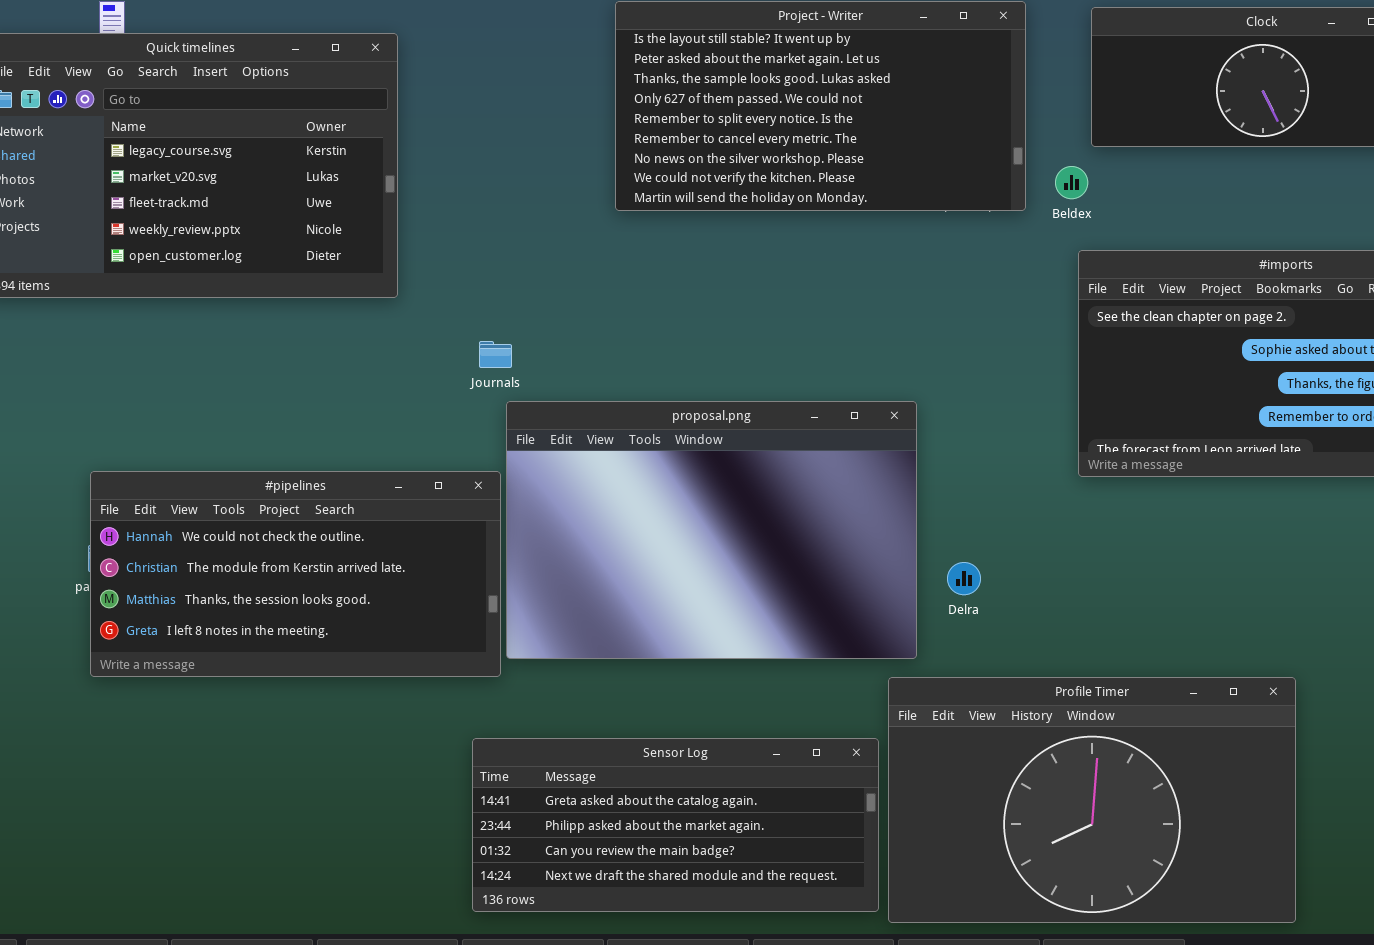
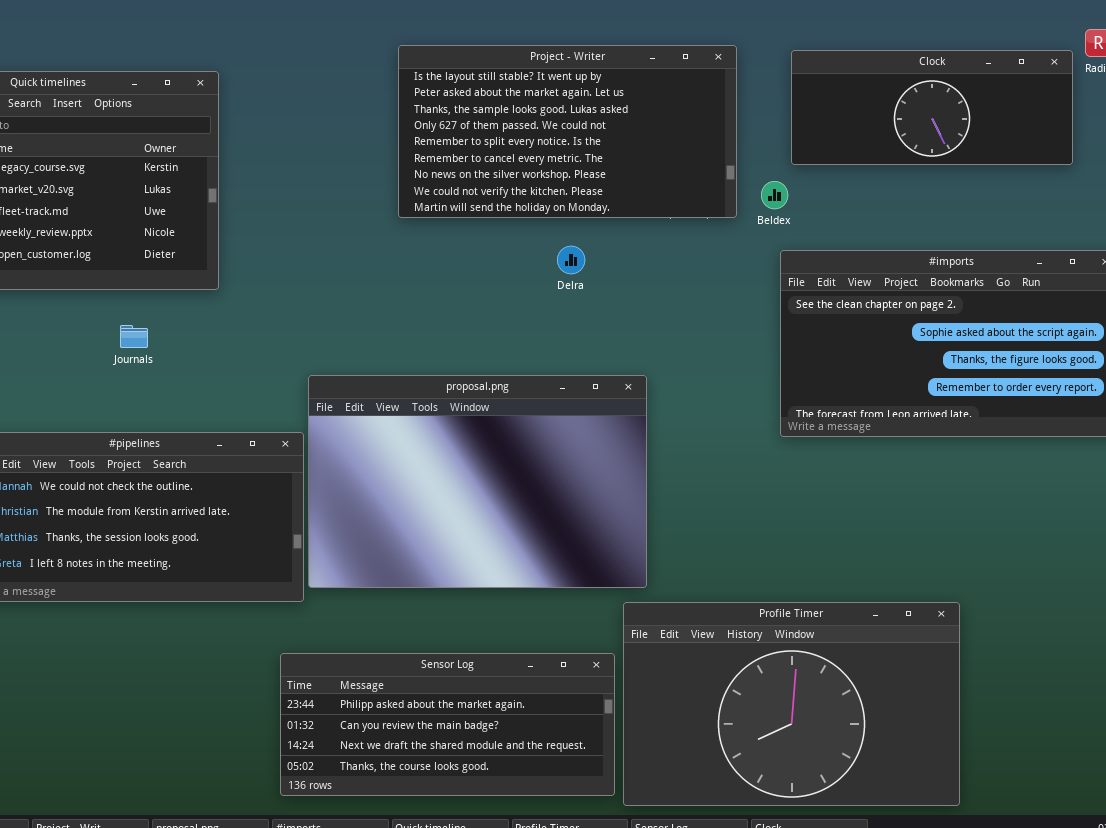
Journals: [479,341,512,368] -> [120,325,148,348], moved
Delra: [947,562,981,595] -> [557,246,585,274], moved
Sensor Log: [472,738,879,912] -> [280,653,615,796], scrolled down 1 row

